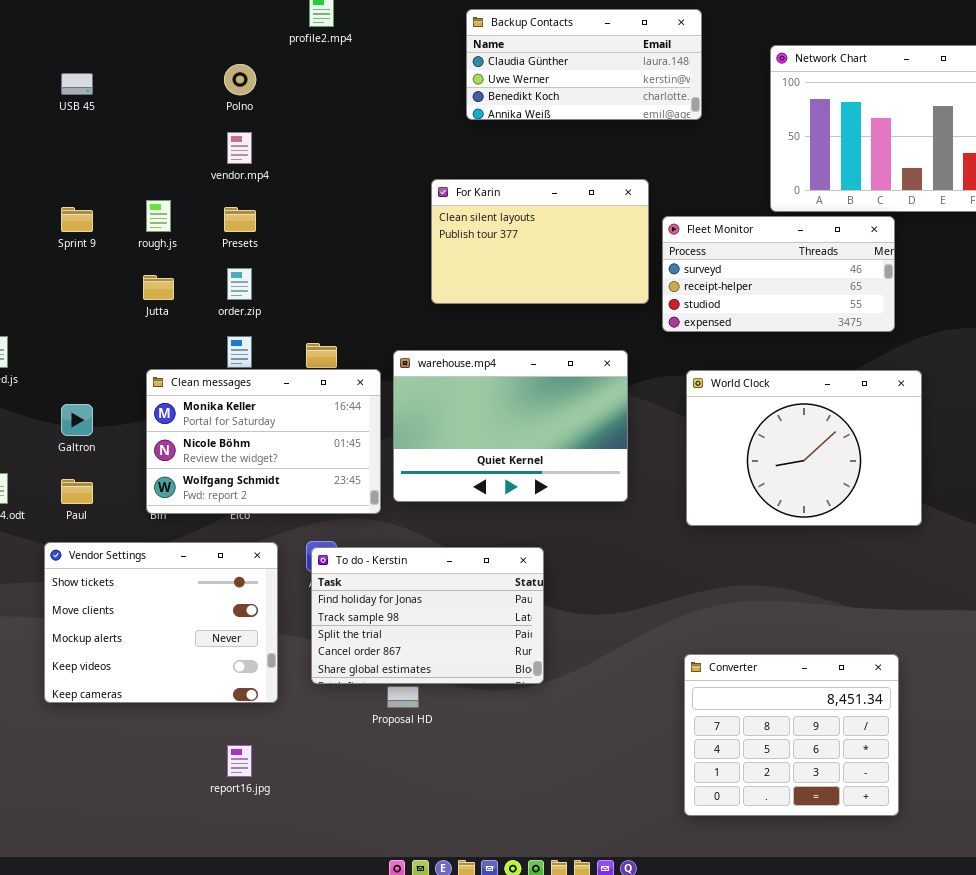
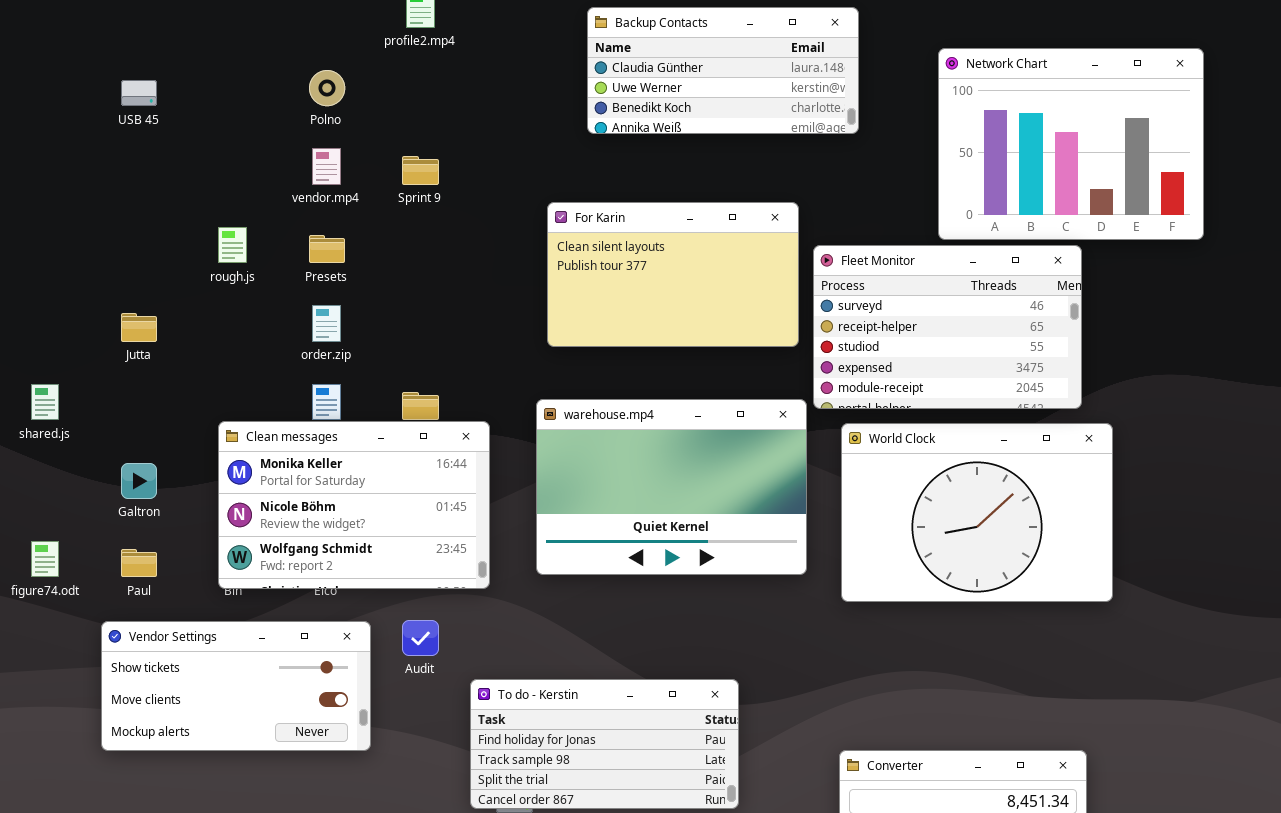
Sprint 9: [61,207,93,232] -> [402,156,439,185], moved
Fleet Monitor: [662,216,895,332] -> [813,245,1082,409], resized
Jutta: [143,275,174,300] -> [121,313,157,342], moved
warehouse.mp4: [393,350,628,502] -> [536,399,807,575], moved
Vendor Settings: [44,542,278,703] -> [101,621,371,751], resized
To do - Kerstin: [311,547,544,684] -> [470,679,739,809], moved, resized

